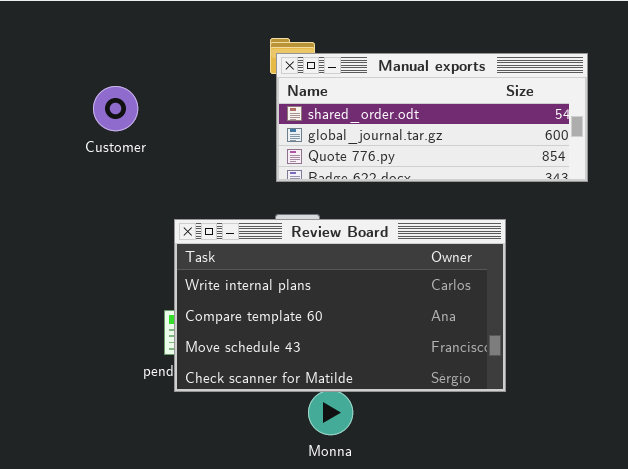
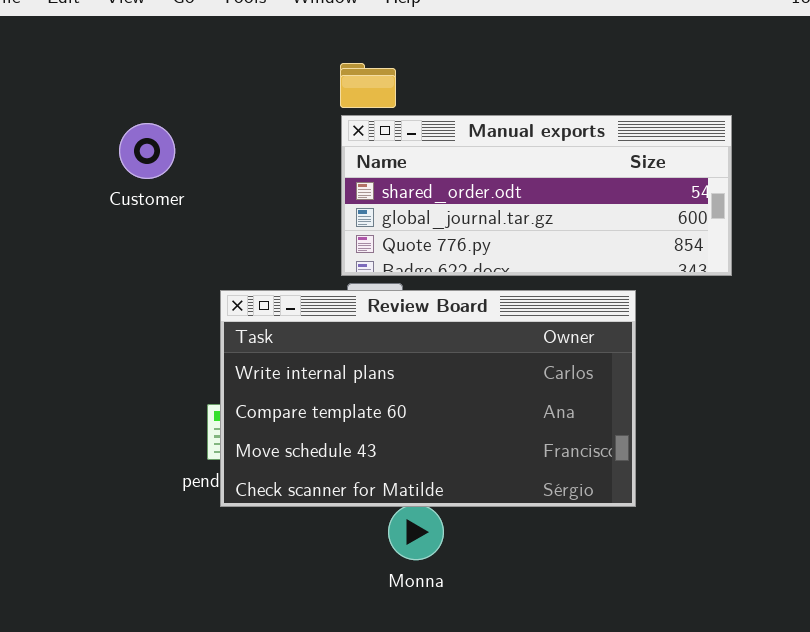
Manual exports: [276,53,588,182] -> [341,115,732,276], moved

